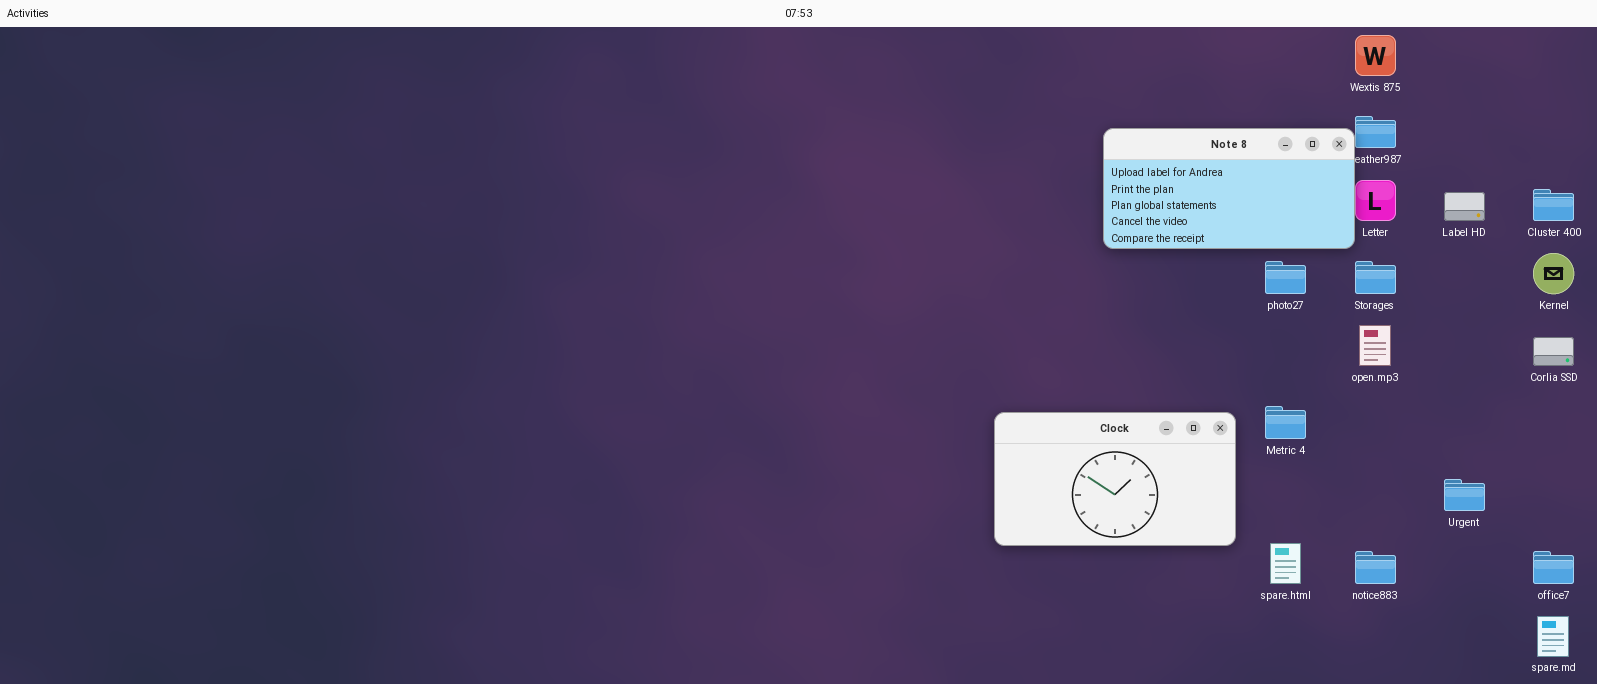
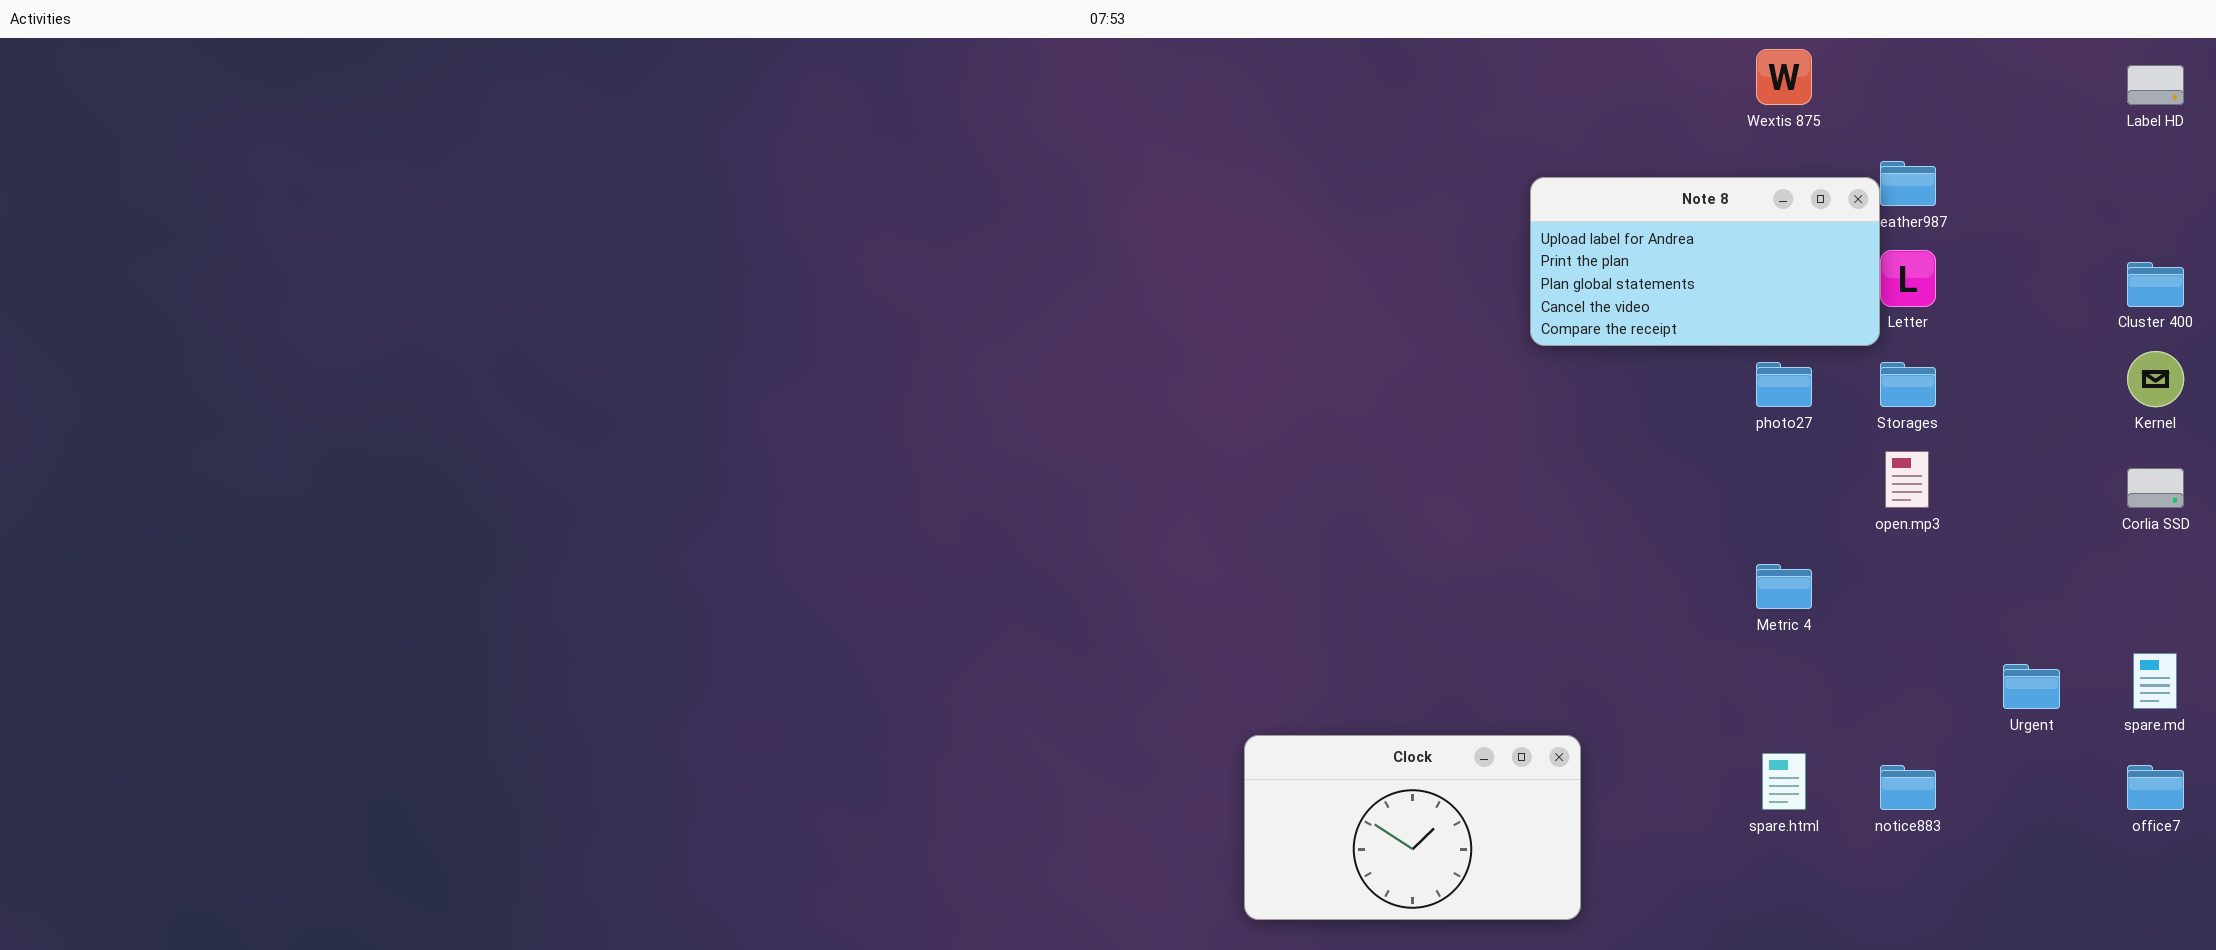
Wextis 875: [1355,35,1396,76] -> [1756,49,1812,105], moved
Label HD: [1444,192,1485,221] -> [2127,65,2184,105], moved
Clock: [994,412,1236,546] -> [1244,735,1581,920], moved
spare.md: [1537,616,1569,657] -> [2133,653,2177,709], moved

